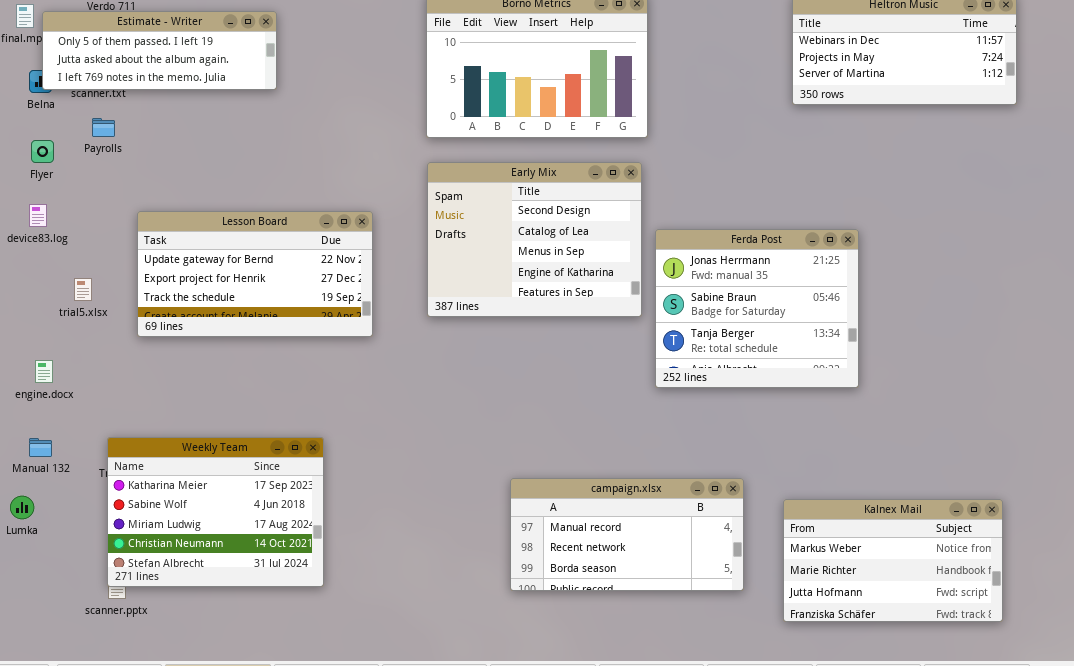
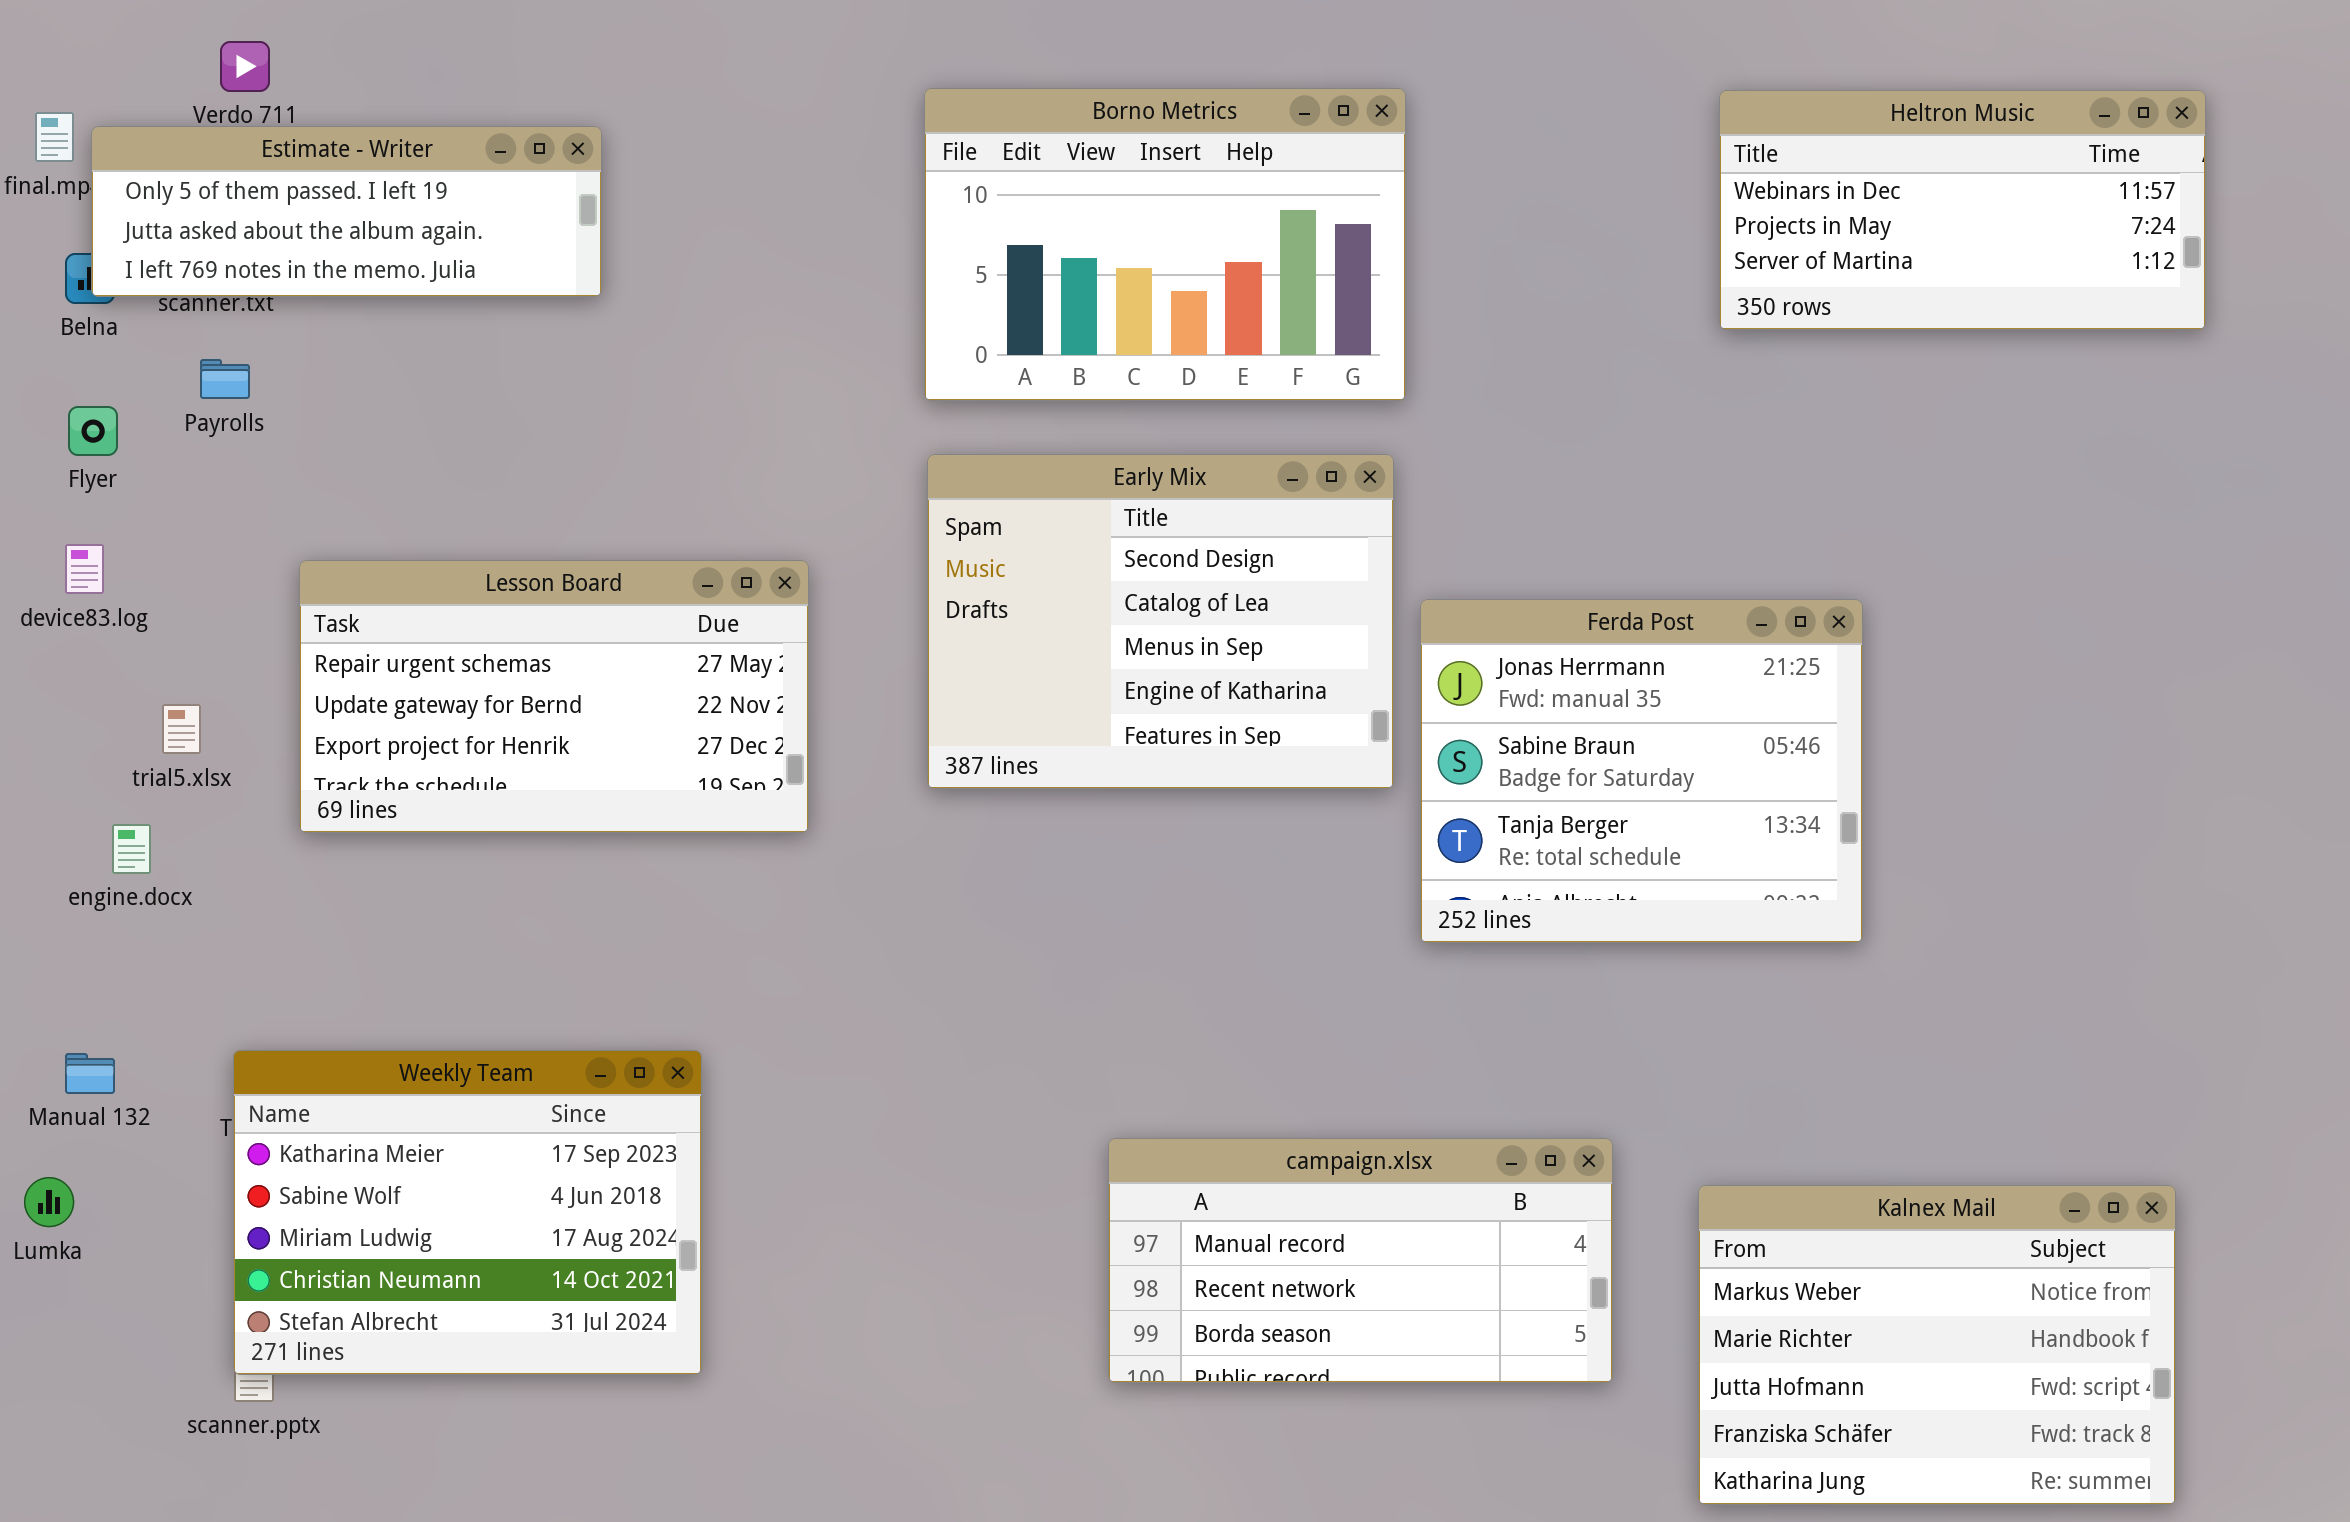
Lesson Board: [137,211,373,337] -> [299,560,809,833], scrolled up 1 row
engine.docx: [35,360,53,383] -> [112,824,151,874], moved
Kalnex Mail: [783,499,1003,622] -> [1698,1185,2176,1505], resized

